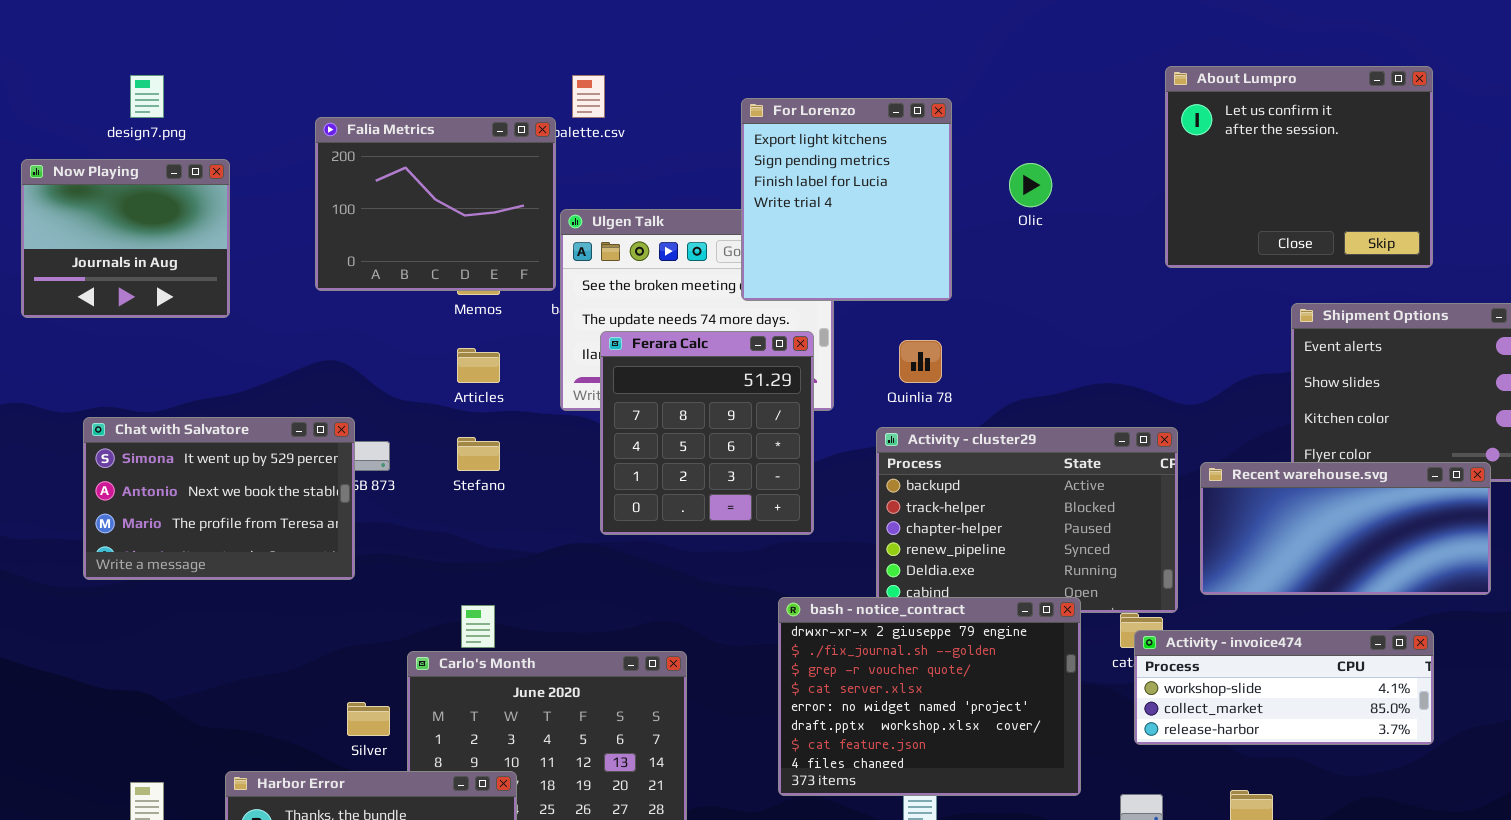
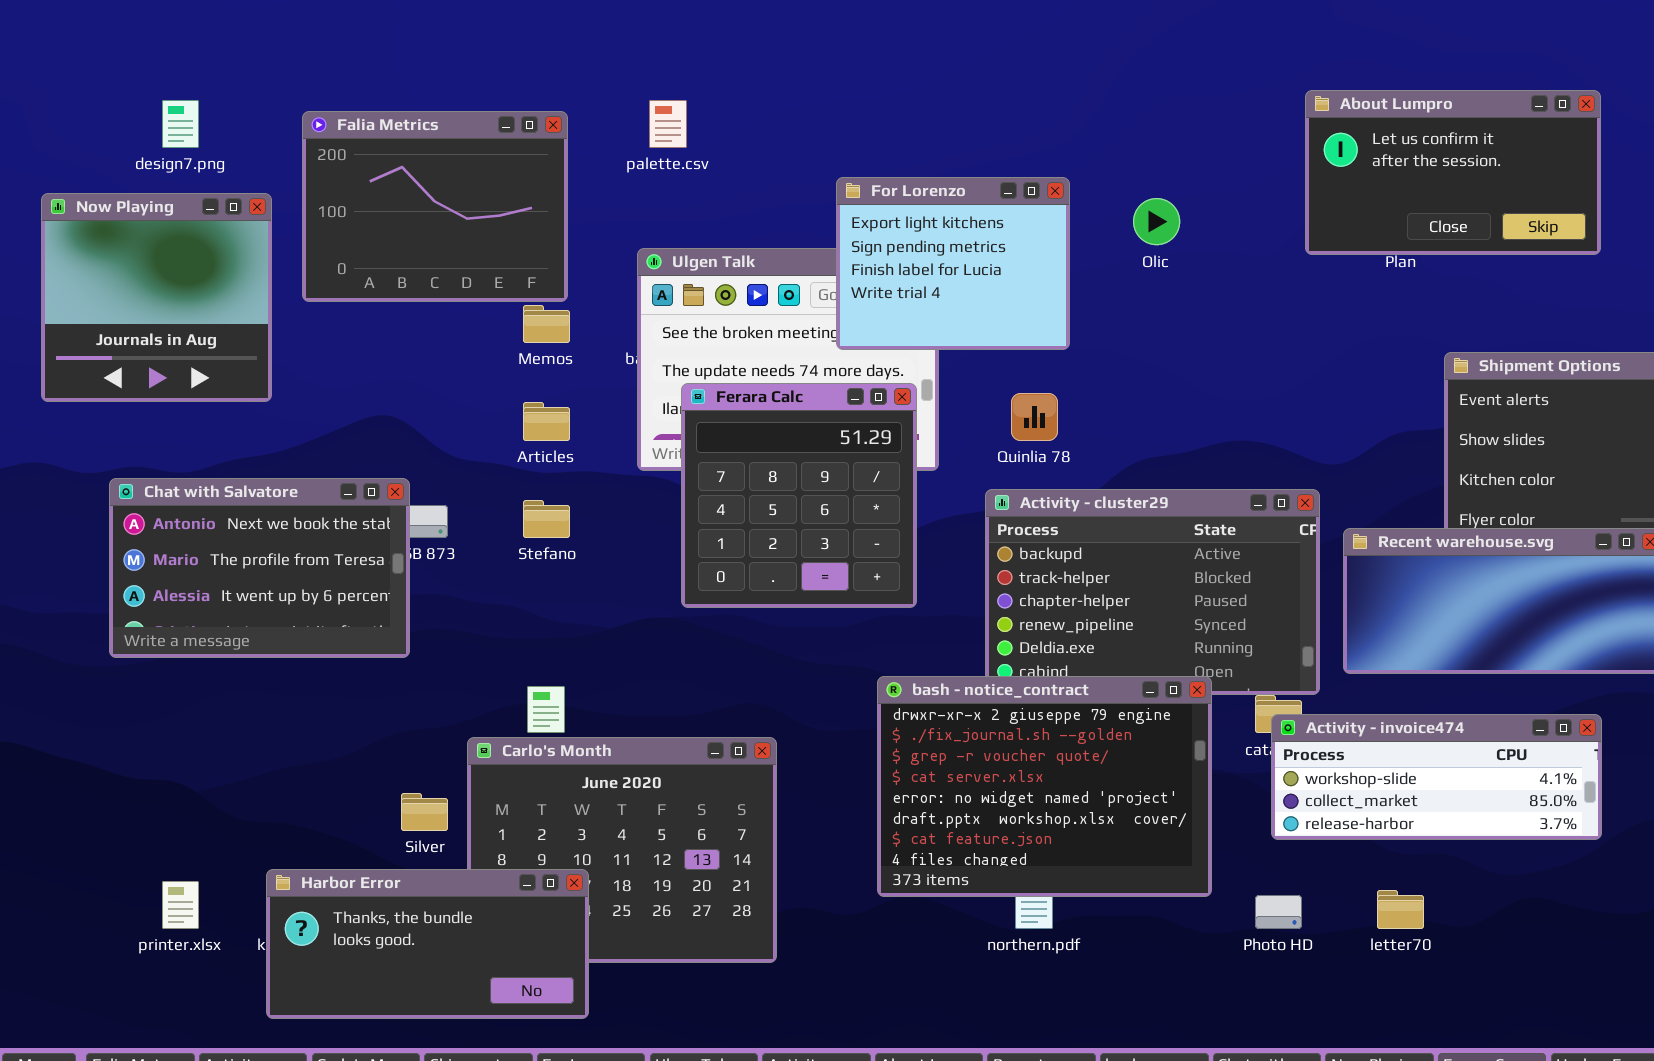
About Lumpro: [1165,66,1433,268] -> [1305,90,1601,255], resized
For Lorenzo: [741,98,952,301] -> [836,177,1070,350], resized
Falia Metrics: [315,117,556,291] -> [302,111,568,302], moved
Now Playing: [21,159,230,318] -> [41,193,272,402], resized
Chat with Salvatore: [83,417,355,580] -> [109,478,410,658], scrolled down 1 row

